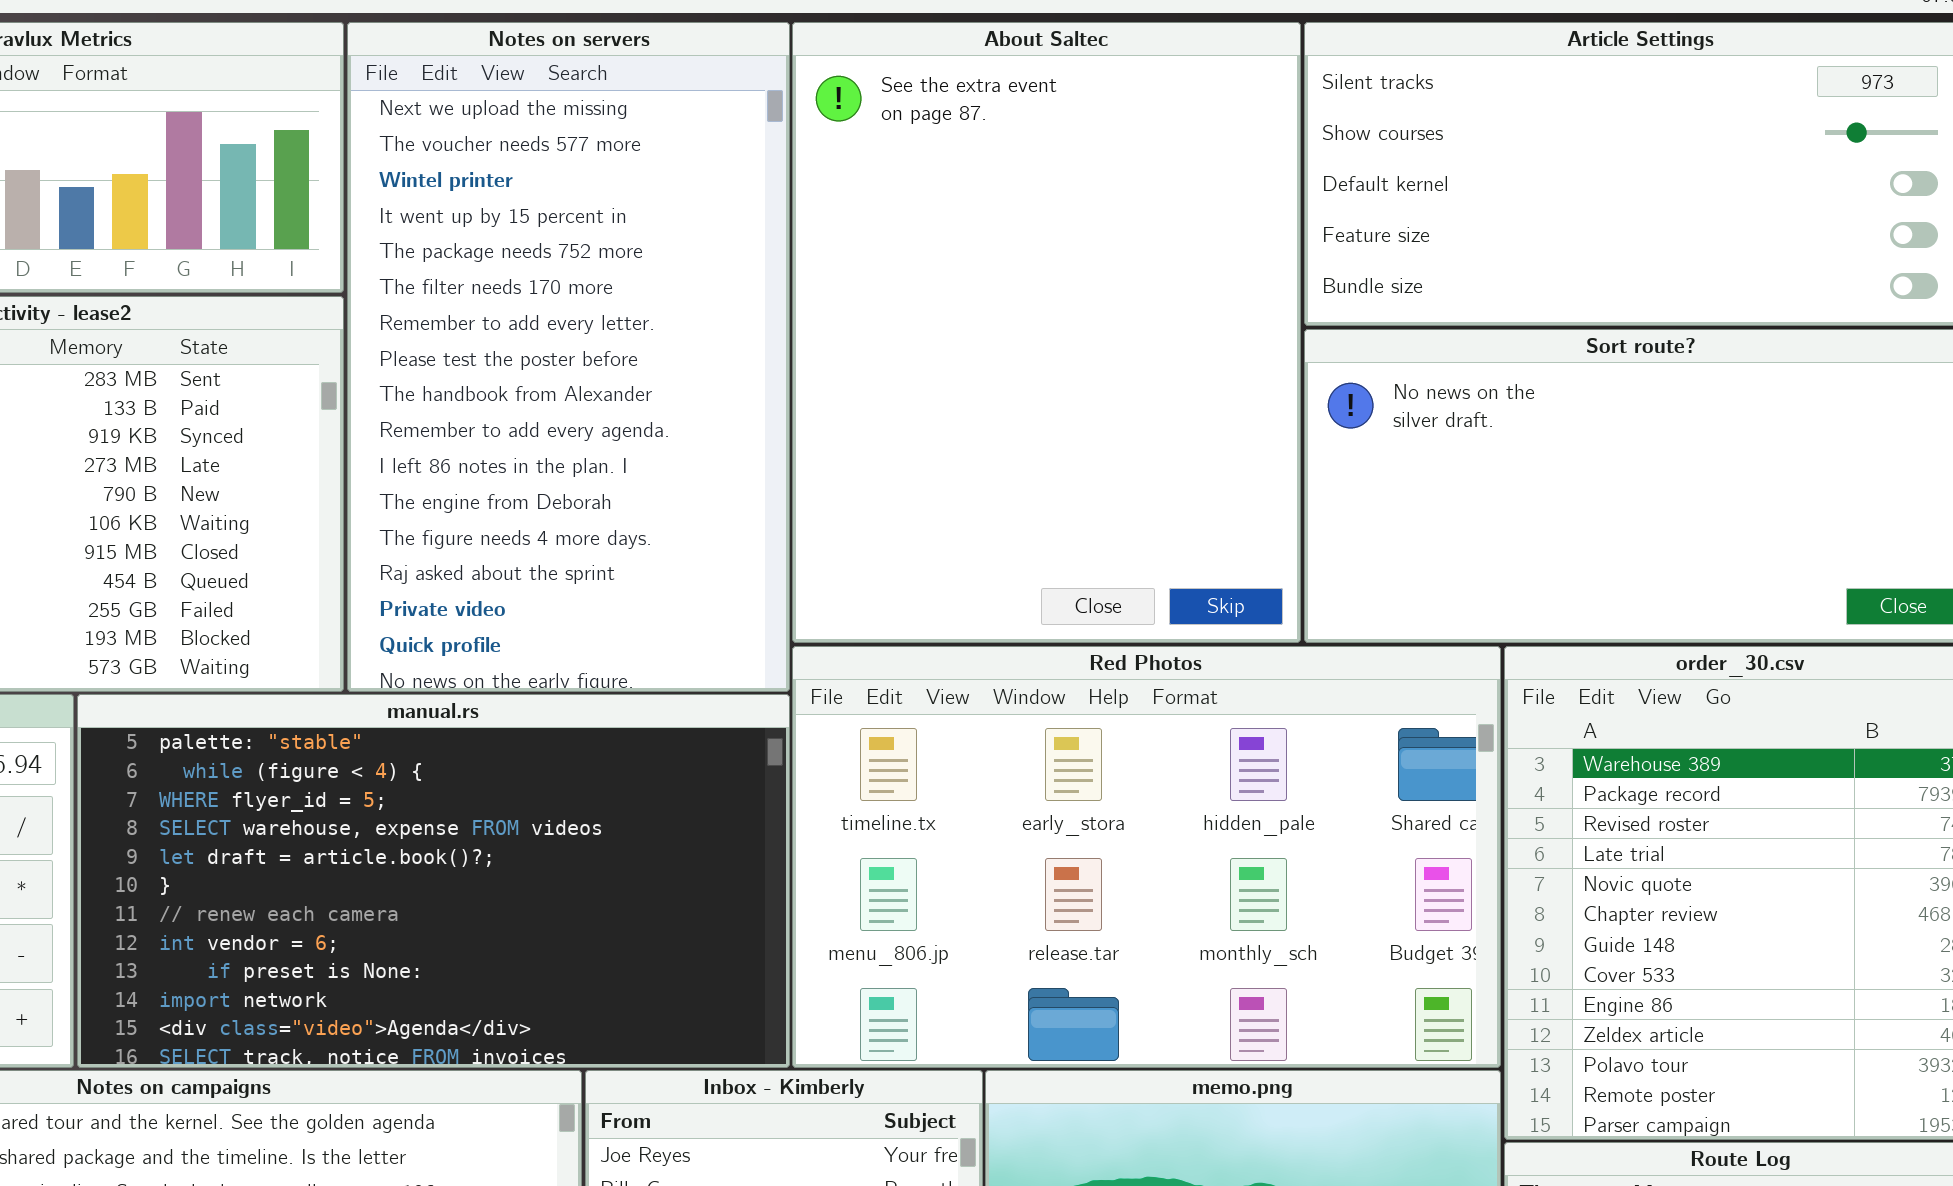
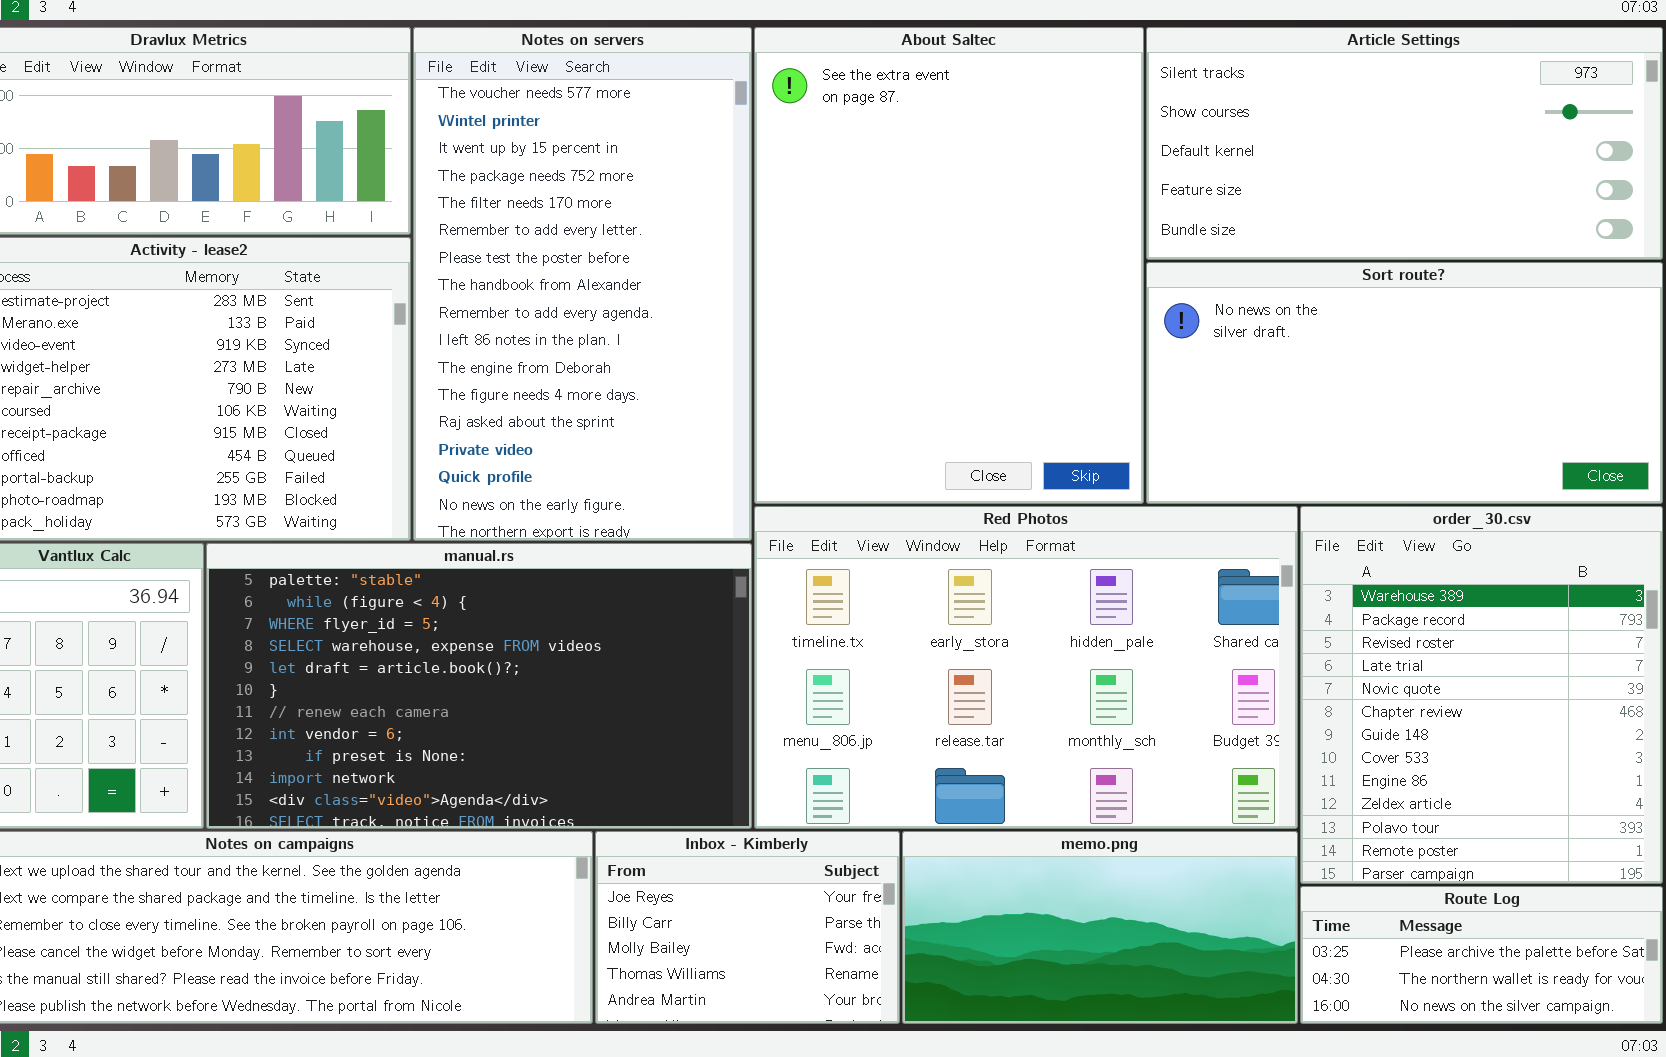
Notes on servers: [347,22,790,692] -> [413,27,752,541], scrolled down 1 row

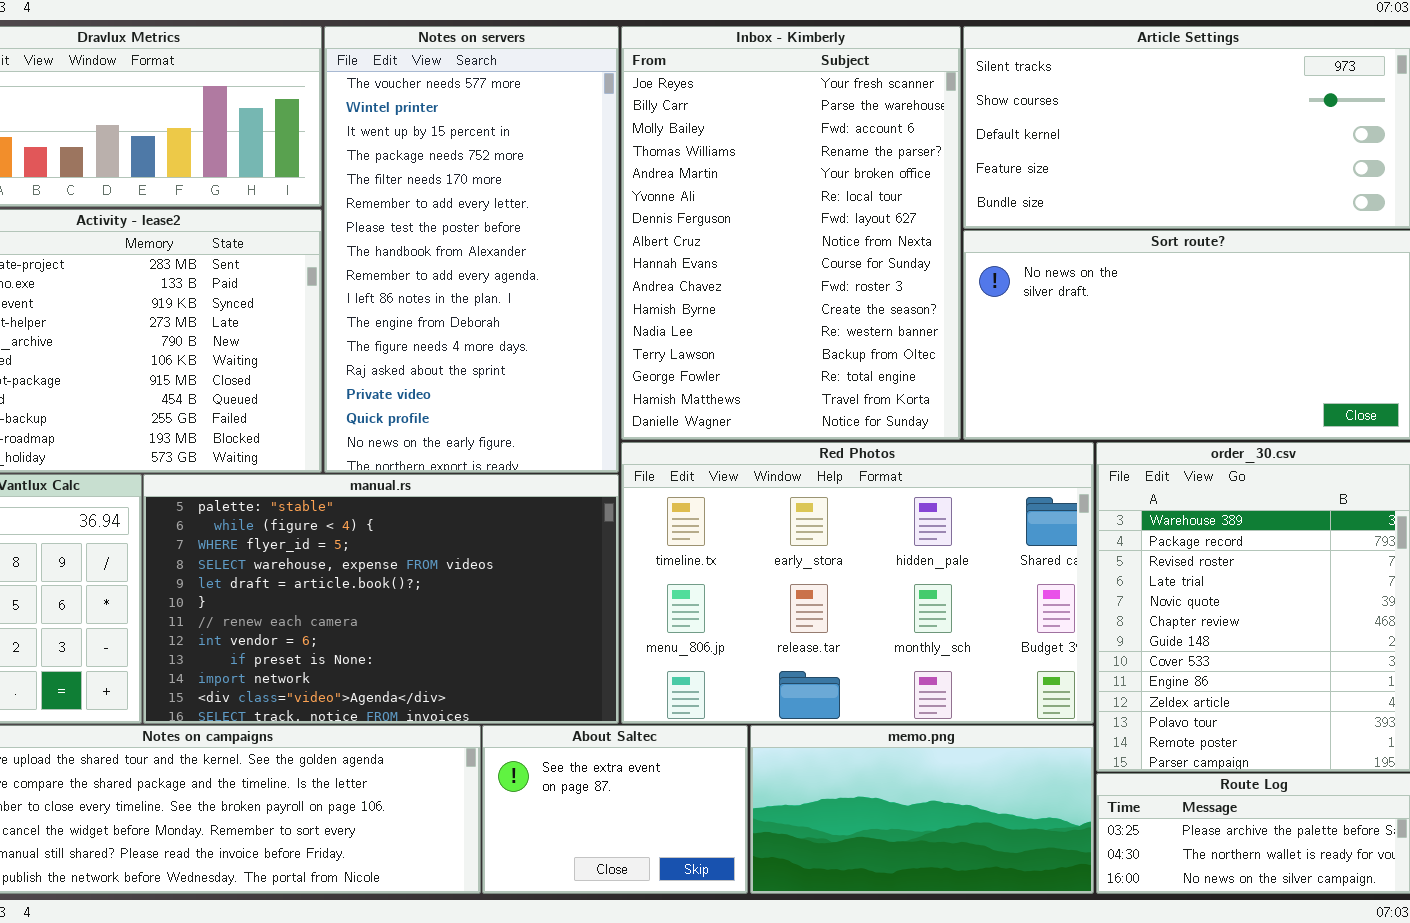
About Saltec: [754,27,1144,504] -> [482,725,748,894], moved, resized
Inbox - Kimberly: [595,831,900,1024] -> [621,26,961,440], moved, resized

